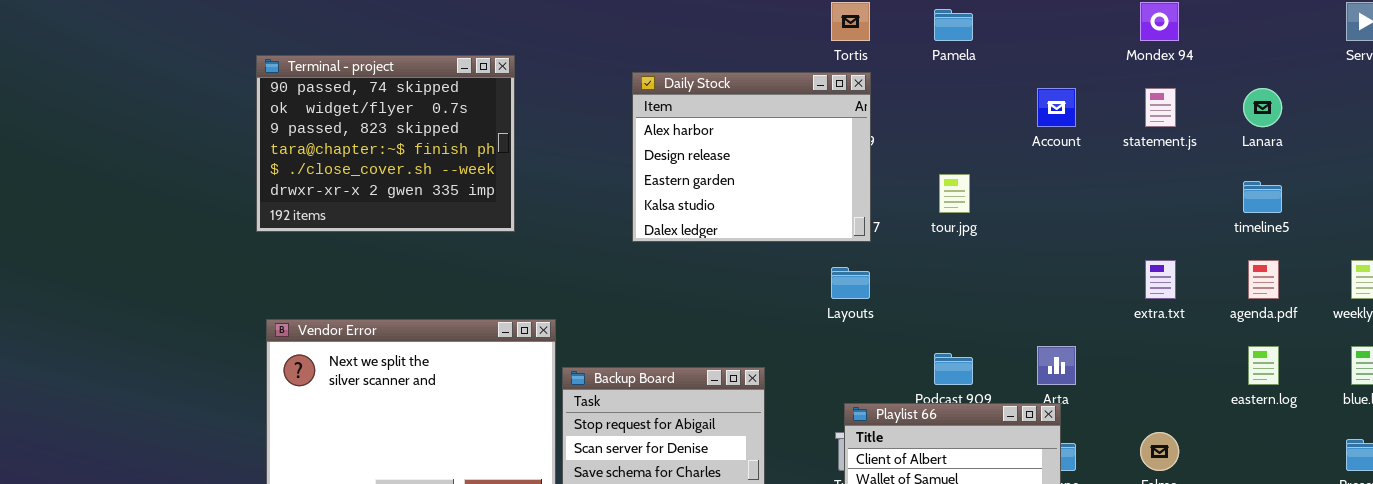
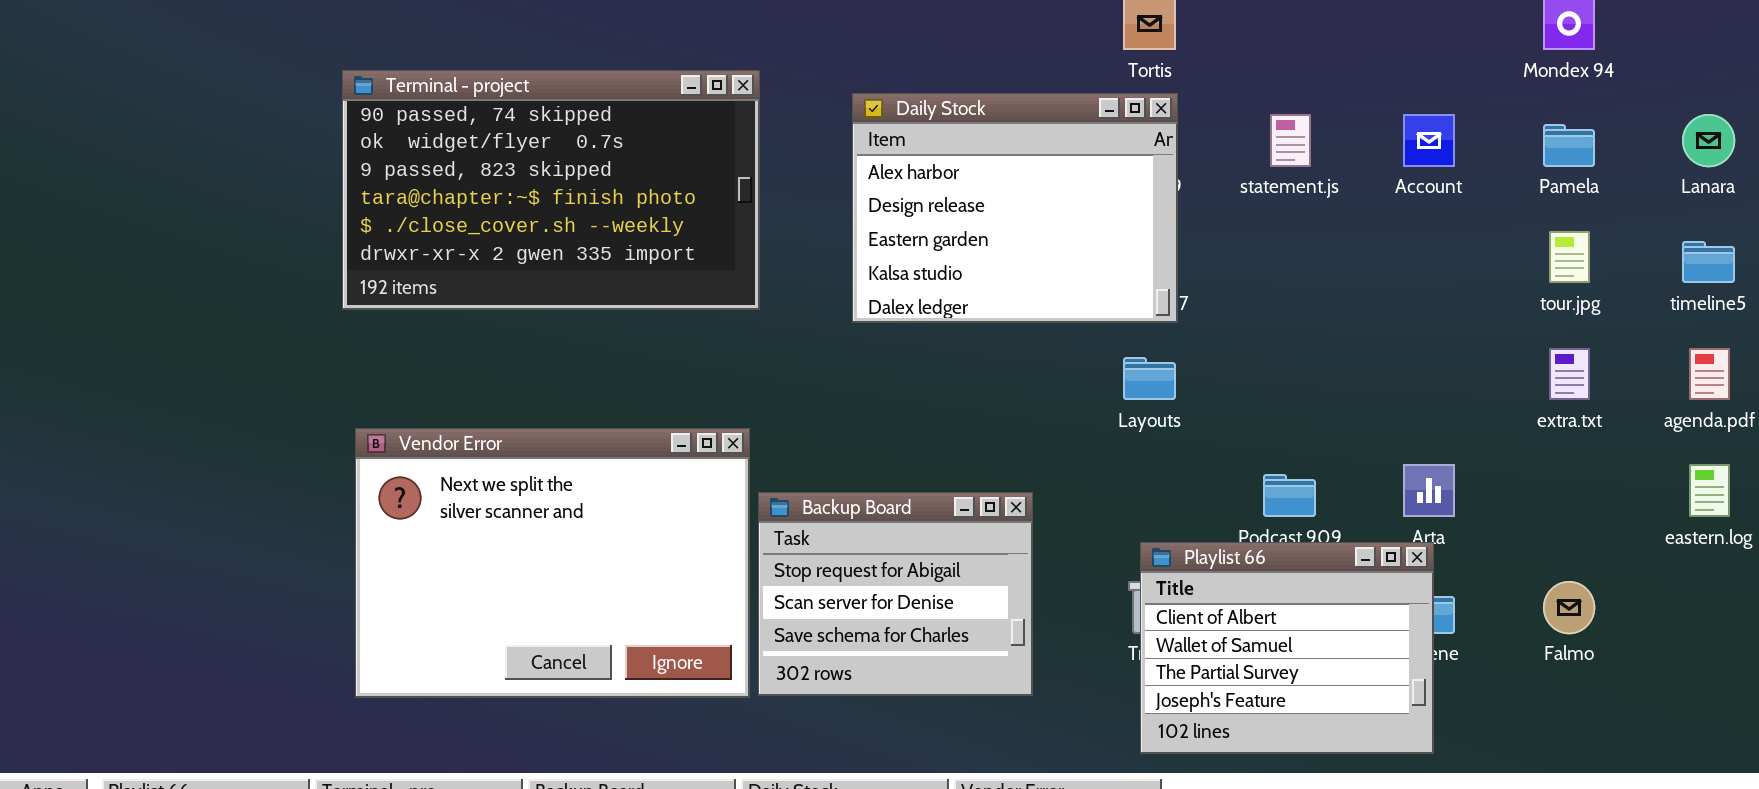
Pamela: [934,9,973,41] -> [1543,124,1595,167], moved
Terminal - project: [256,55,515,232] -> [342,70,760,310], resized
statement.js: [1145,88,1176,127] -> [1270,114,1311,167], moved
tour.jpg: [939,174,970,213] -> [1549,231,1590,283], moved

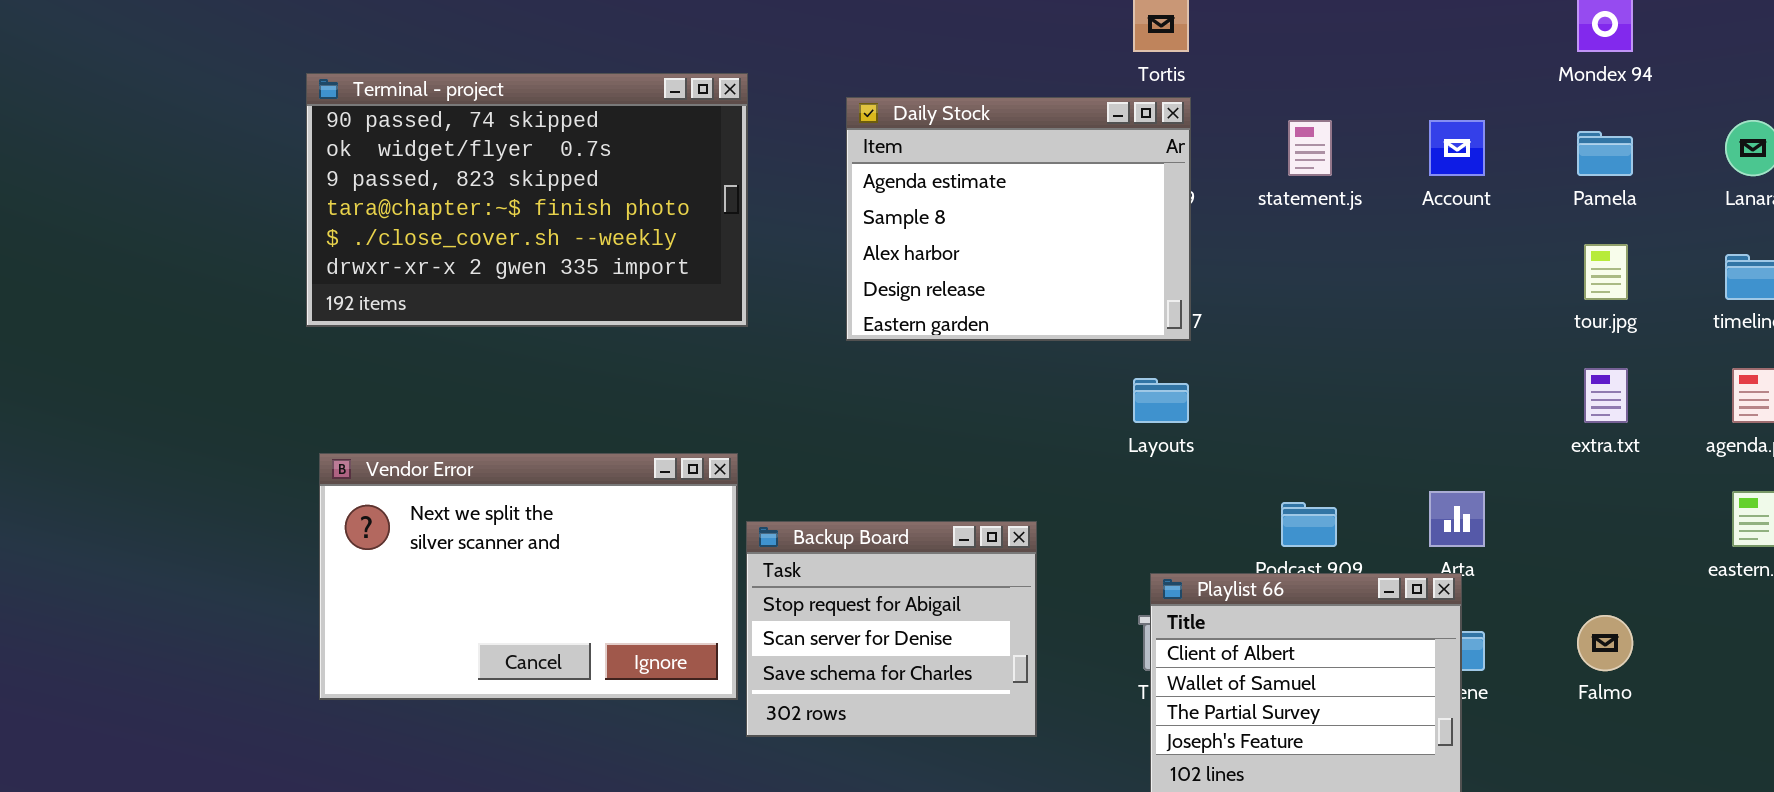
Daily Stock: [852,93,1178,323] -> [846,97,1191,341], scrolled up 2 rows
Vendor Error: [355,428,750,698] -> [319,453,738,700], resized

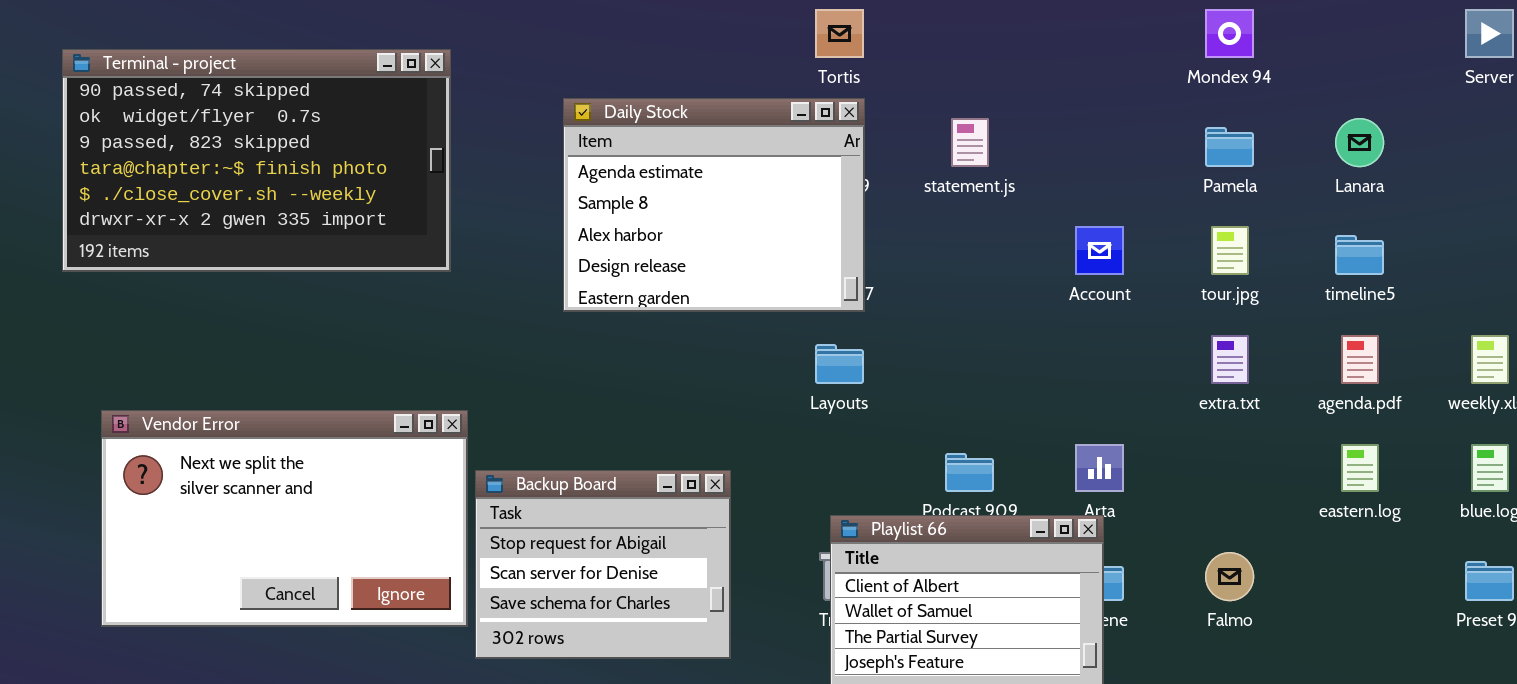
Terminal - project: [306,73,748,327] -> [62,49,451,272], moved
Account: [1429,120,1485,176] -> [1075,226,1124,275], moved

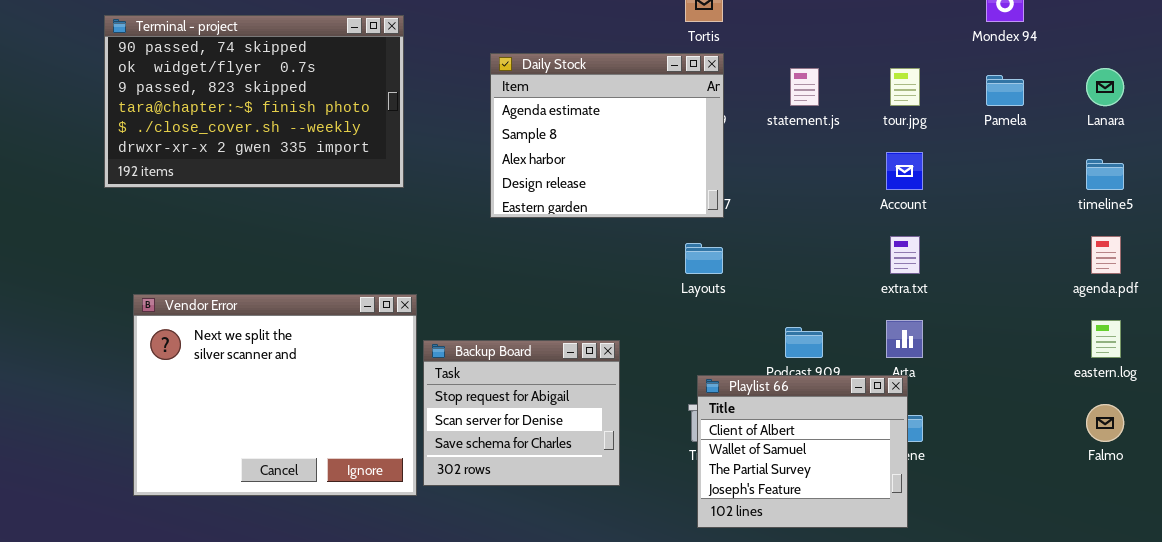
tour.jpg: [1211,226,1249,275] -> [890,68,920,106], moved
extra.txt: [1211,335,1249,384] -> [890,236,920,274], moved
Vendor Error: [101,410,468,627] -> [133,294,417,496], resized
Falmo: [1205,552,1254,601] -> [1086,404,1124,442], moved

